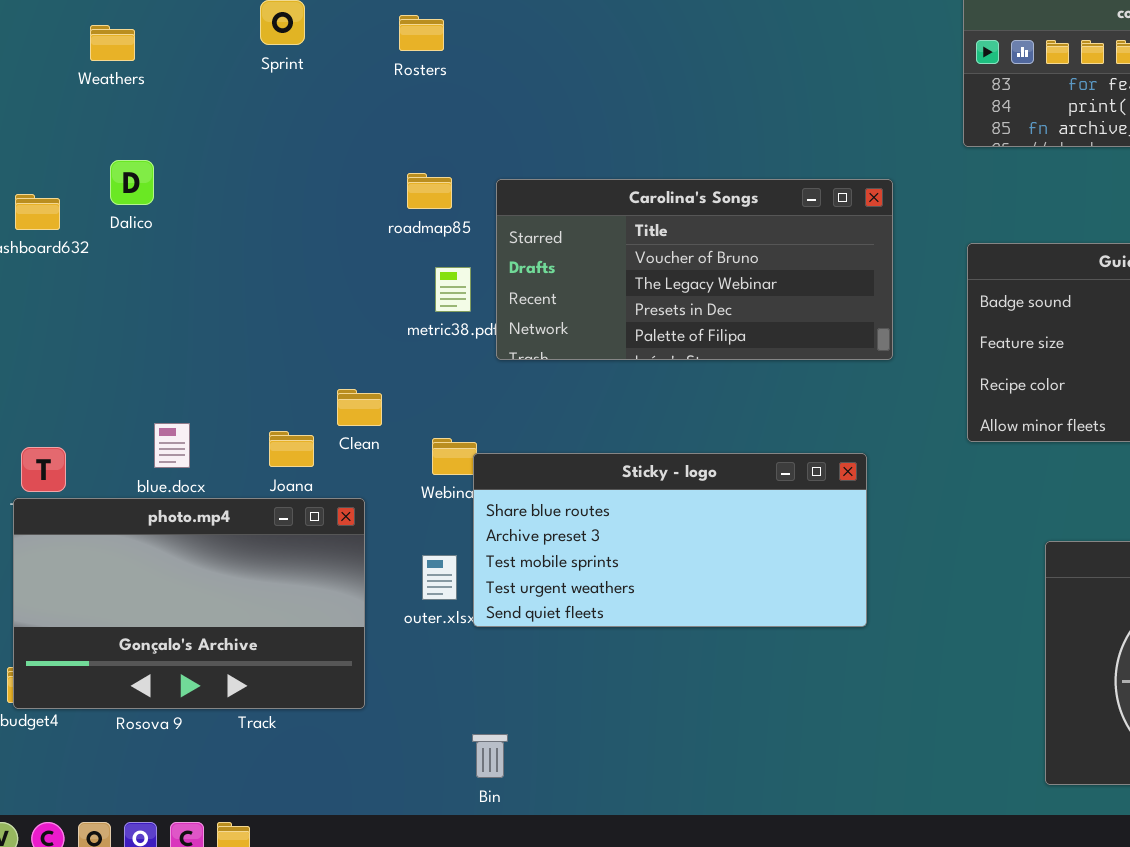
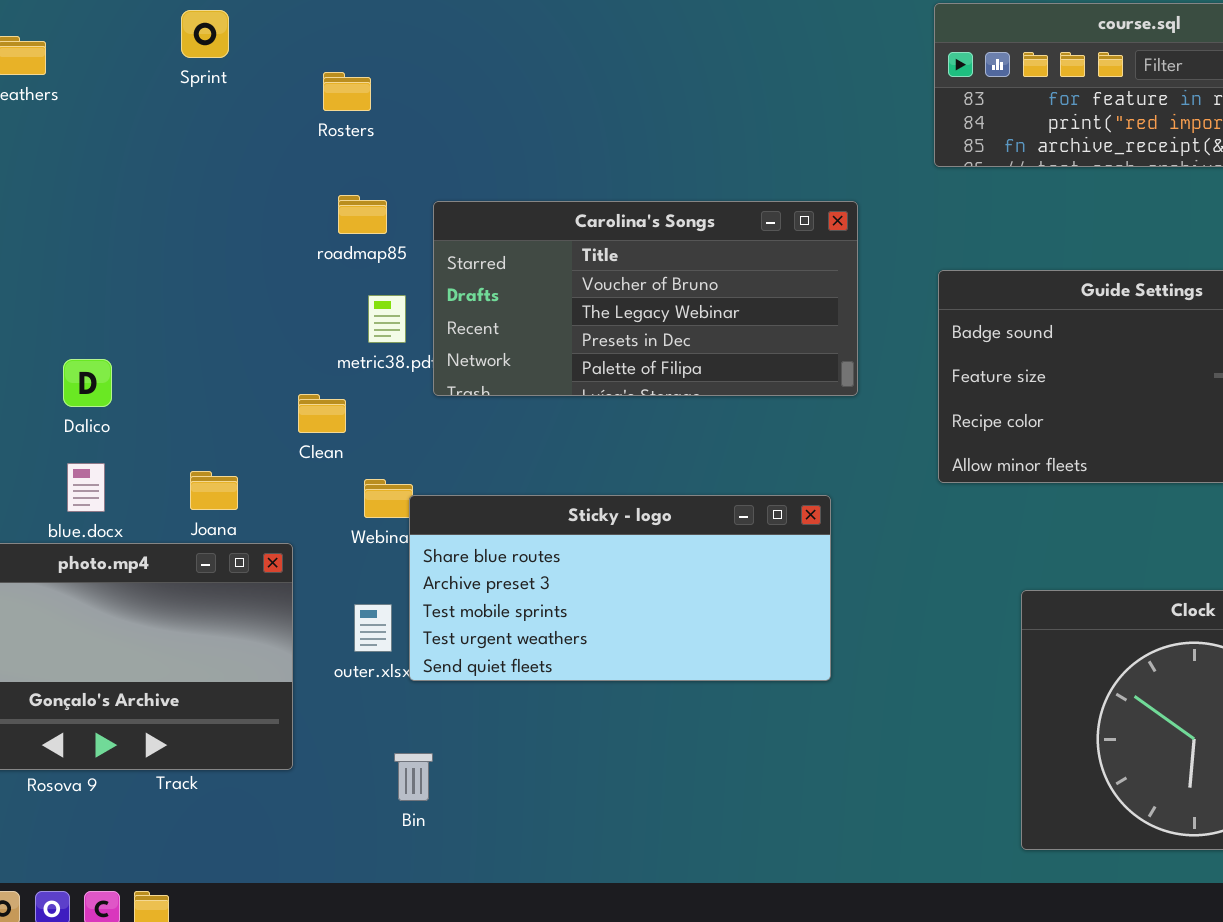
Rosters: [399,15,444,51] -> [323,72,371,111], moved
Dalico: [110,160,154,205] -> [63,359,112,407], moved
Clean: [337,389,382,426] -> [298,394,346,433], moved
Bin: [472,734,508,778] -> [394,753,433,801], moved

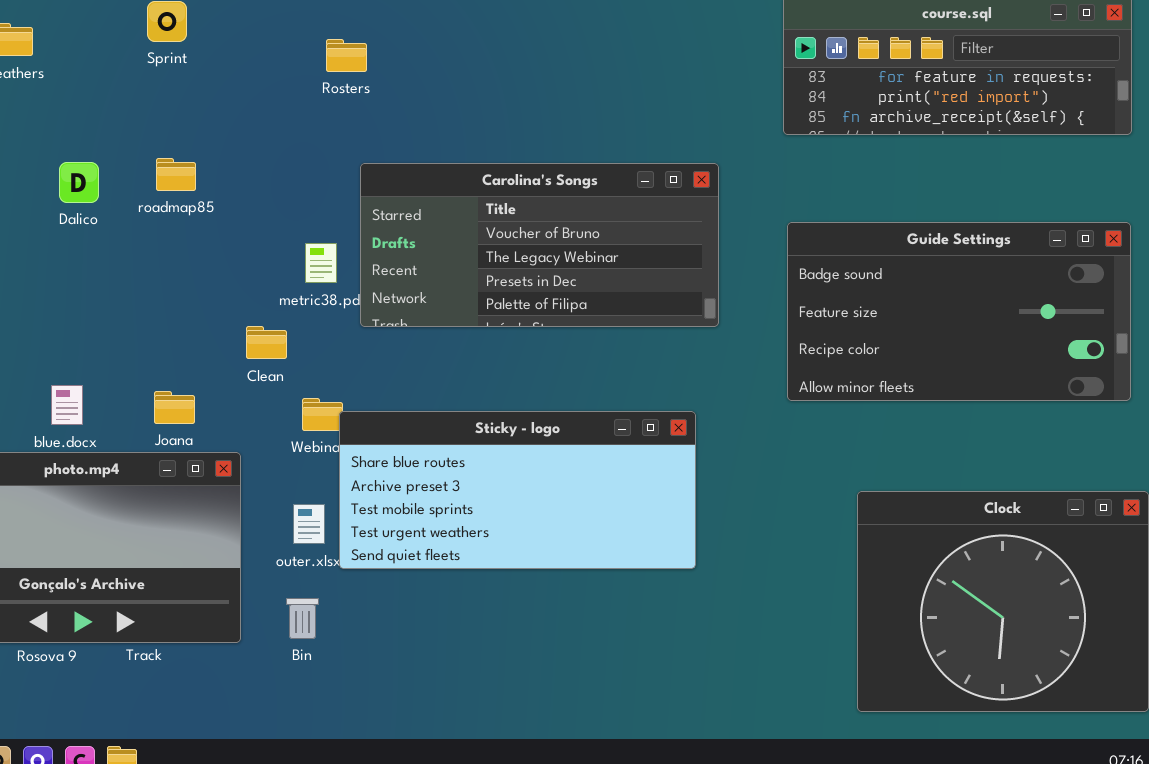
Rosters: [323,72,371,111] -> [326,39,367,72], moved
roadmap85: [338,195,387,234] -> [156,158,196,191], moved
Dalico: [63,359,112,407] -> [59,162,99,203], moved
Bin: [394,753,433,801] -> [286,598,319,639], moved

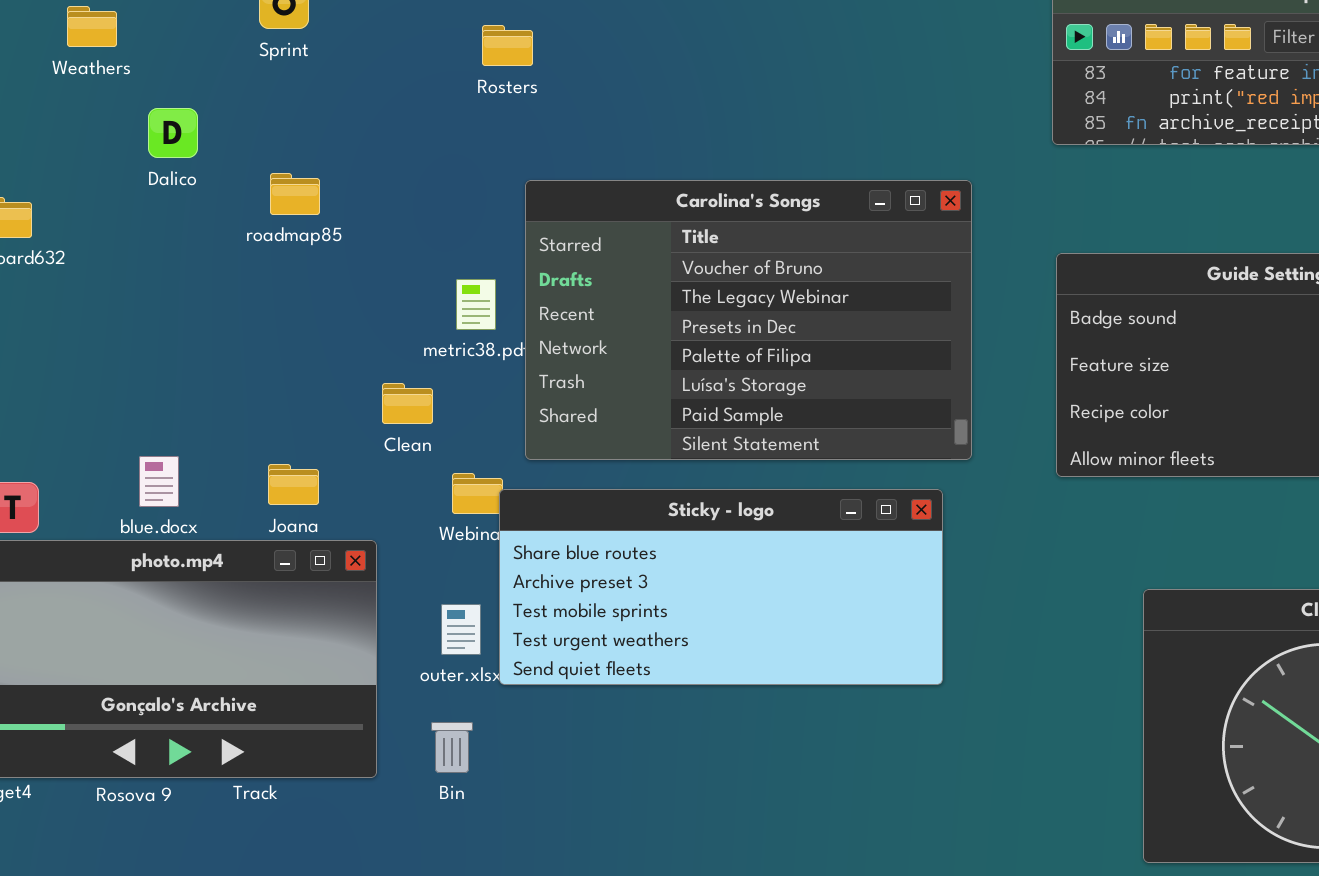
Dalico: [59,162,99,203] -> [148,108,198,158], moved
Carolina's Songs: [360,163,719,327] -> [525,180,972,460], resized

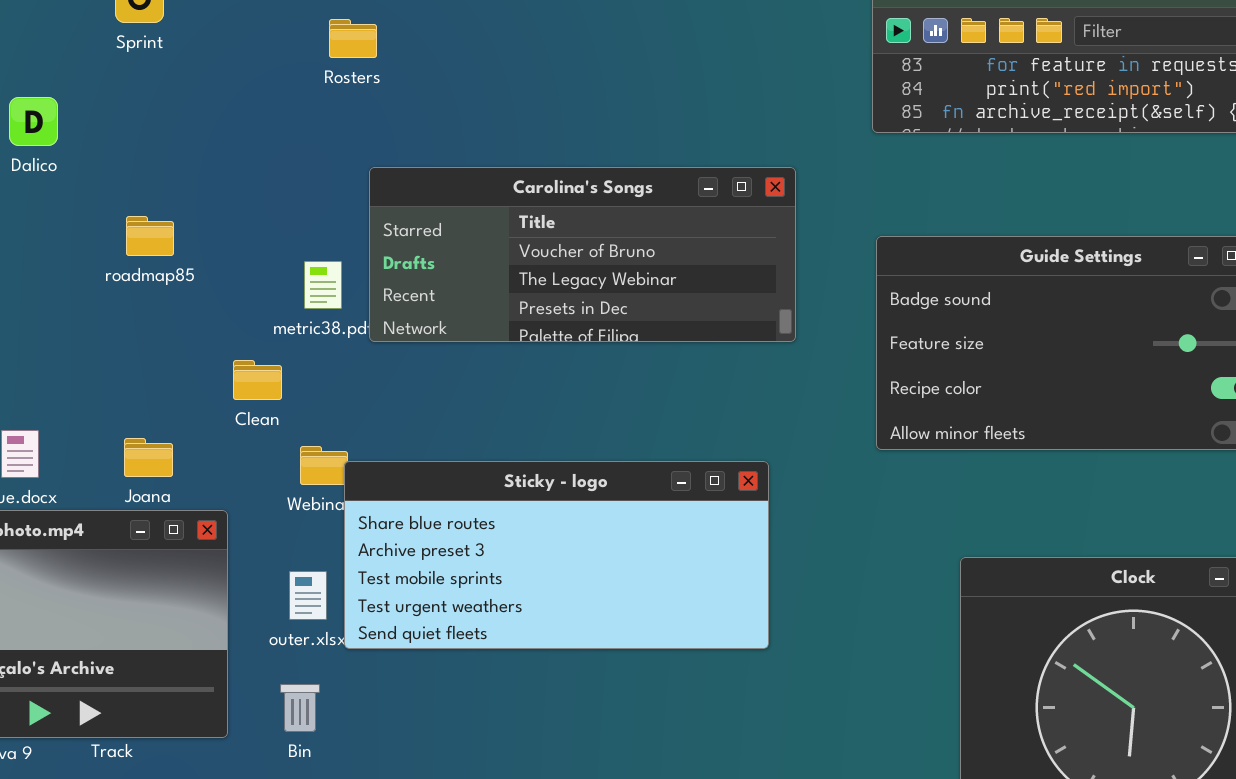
roadmap85: [270,173,320,215] -> [126,216,174,256], moved
Carolina's Songs: [525,180,972,460] -> [369,167,796,342], resized

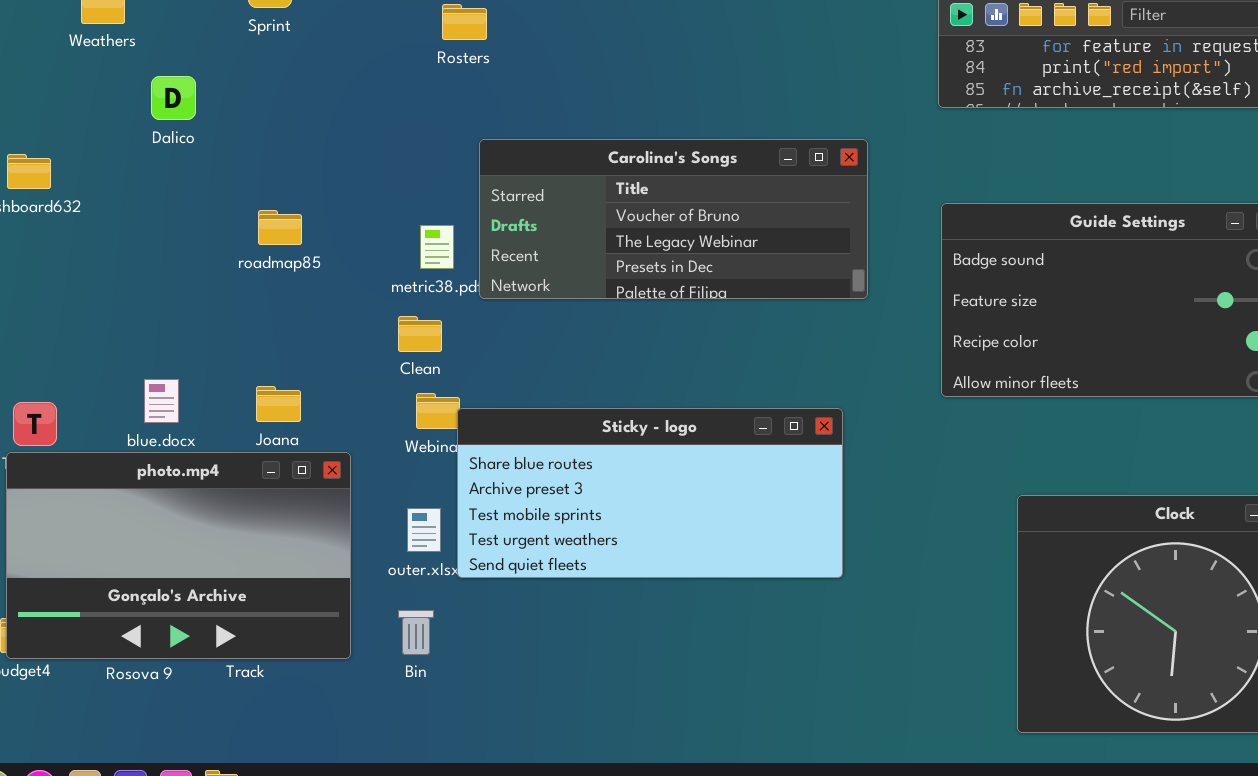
roadmap85: [126,216,174,256] -> [258,210,302,245], moved
Clean: [233,360,282,400] -> [398,316,442,352], moved

